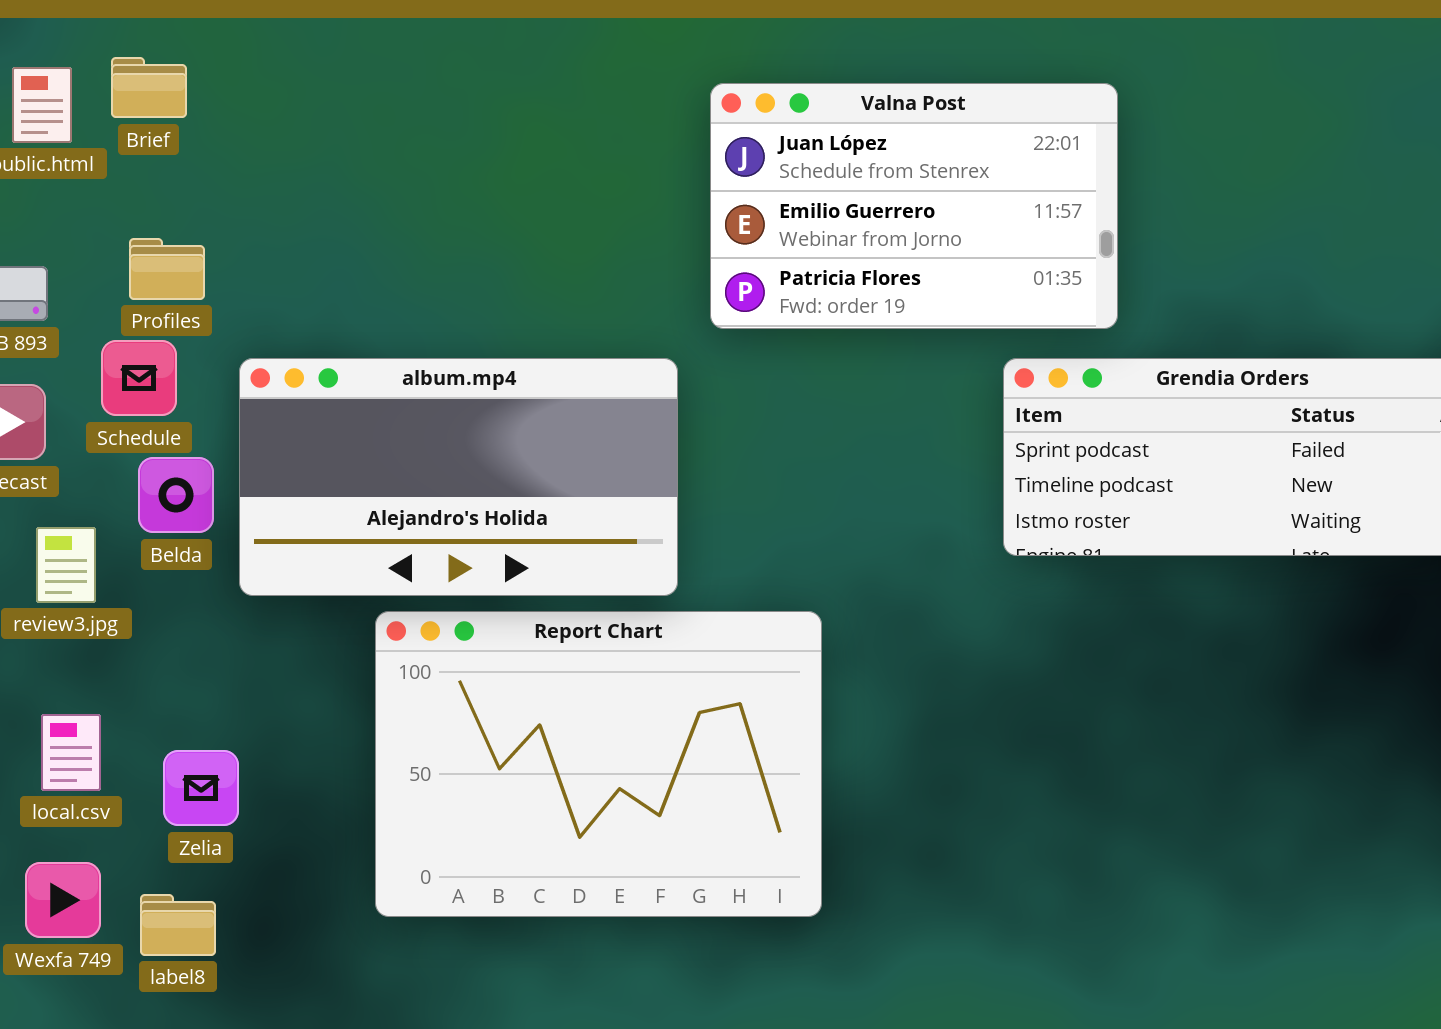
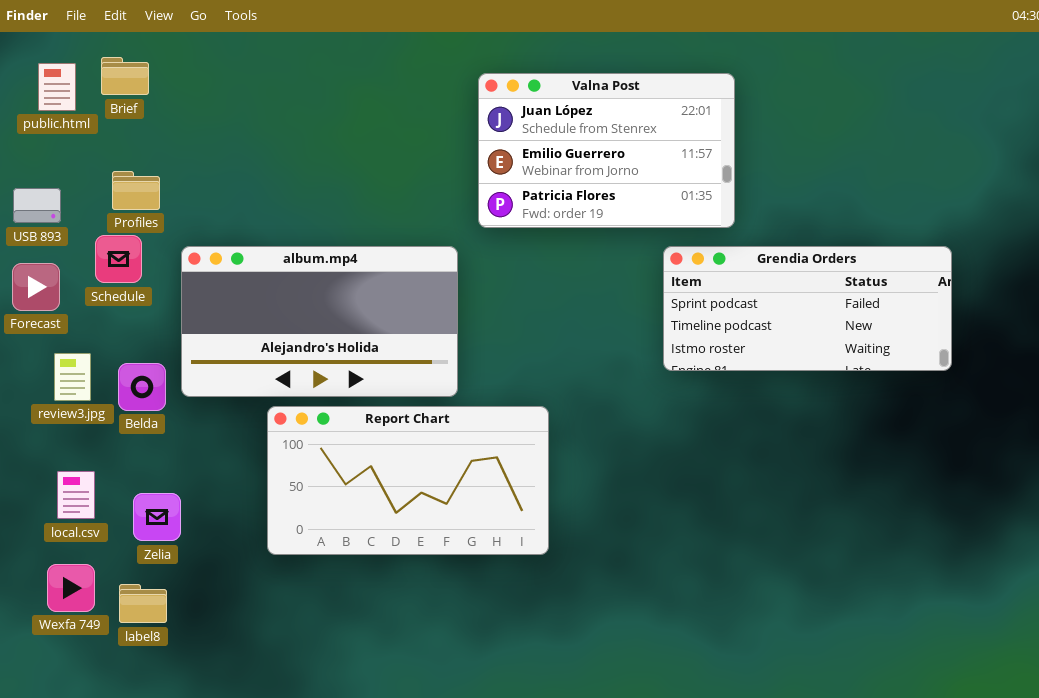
Belda: [138,457,214,533] -> [118,363,166,411], moved
Report Chart: [375,611,822,917] -> [267,406,549,555], resized

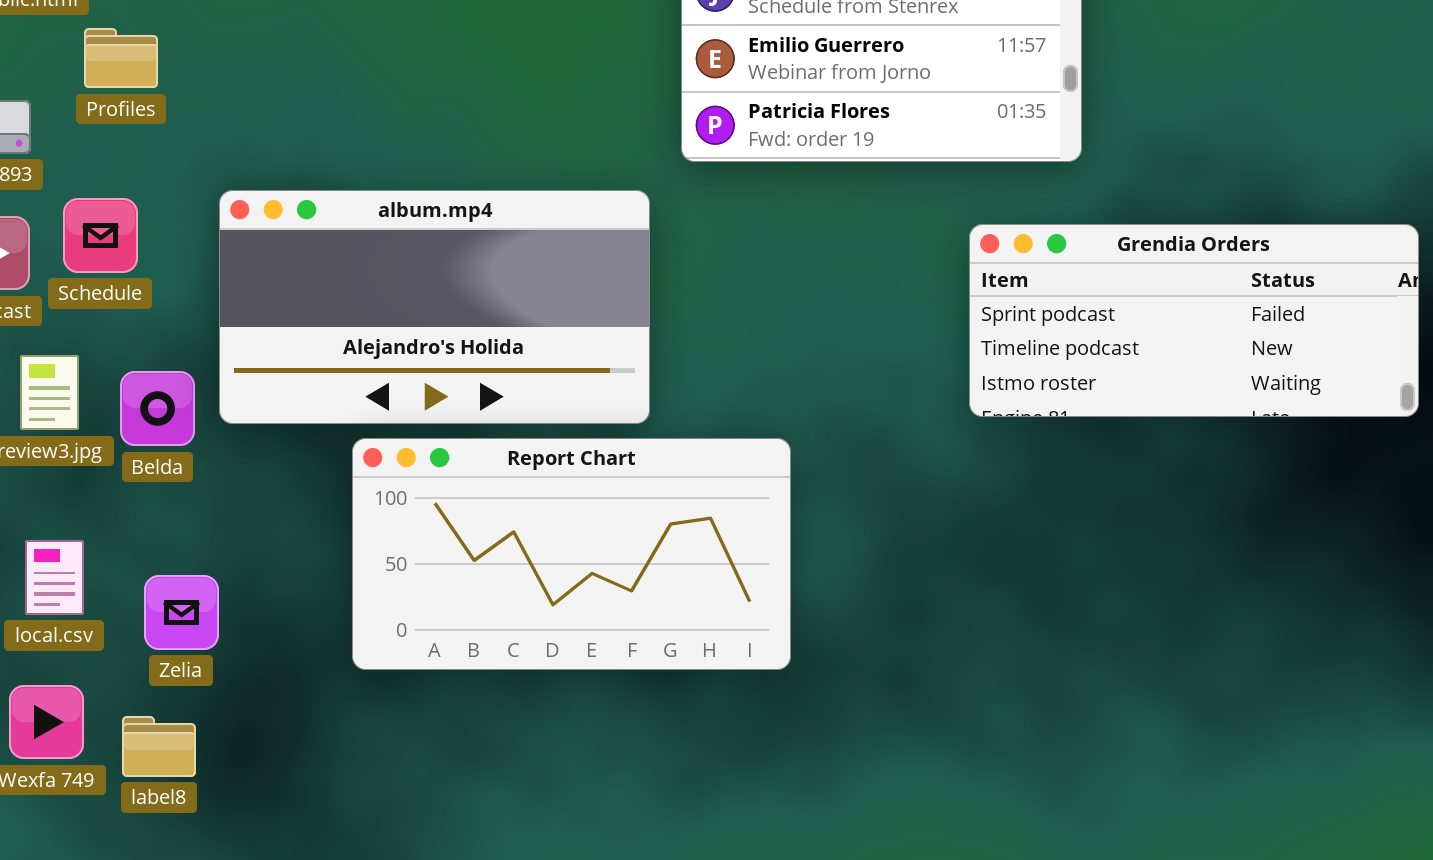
Profiles: [112,171,160,210] -> [84,28,158,88], moved
Schedule: [95,235,142,283] -> [63,198,138,273], moved
Grendia Orders: [663,246,952,371] -> [969,224,1419,417], moved

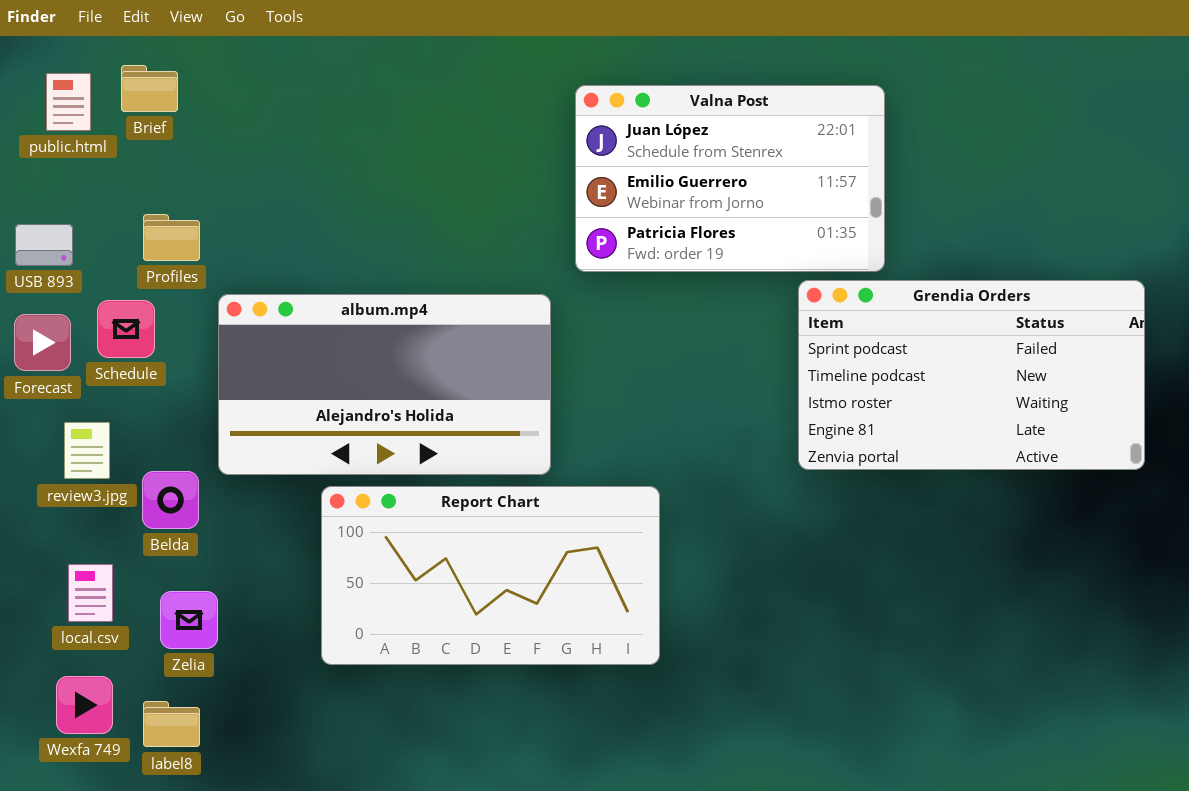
Profiles: [84,28,158,88] -> [143,214,200,261], moved
Grendia Orders: [969,224,1419,417] -> [798,280,1145,470], resized
Belda: [120,371,195,446] -> [142,471,199,529], moved

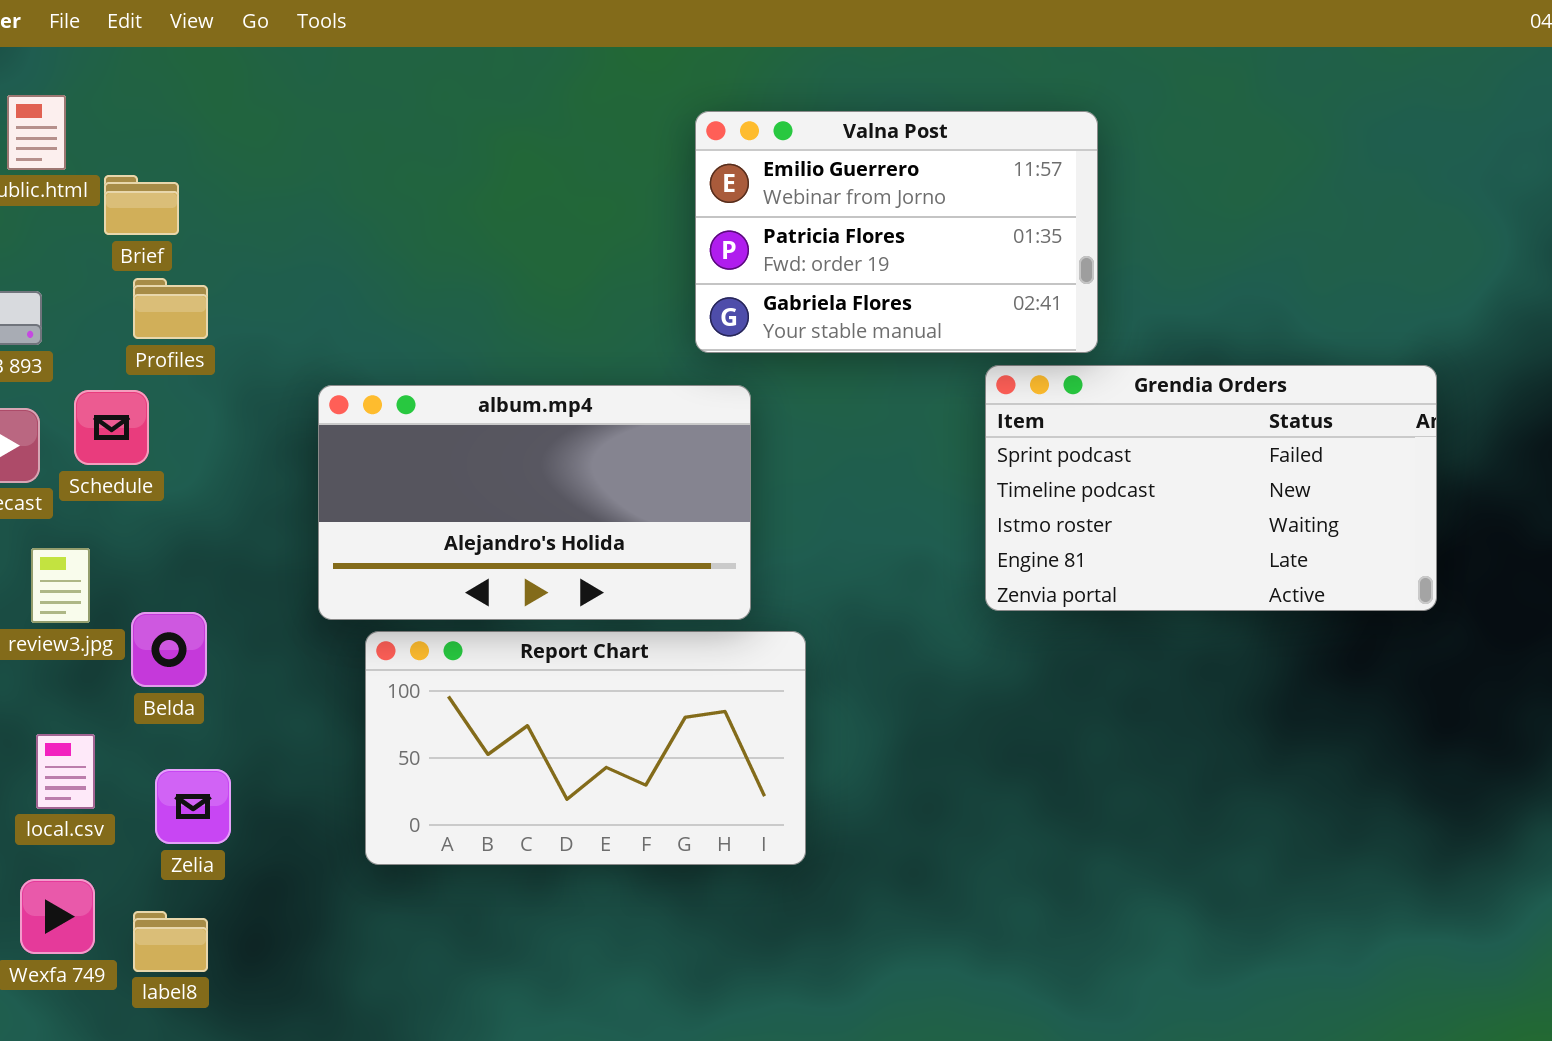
Brief: [121,65,178,112] -> [104,175,179,235], moved
Valna Post: [575,85,885,272] -> [695,111,1098,353], scrolled down 1 row
album.mp4: [218,294,551,475] -> [318,385,751,620], moved

